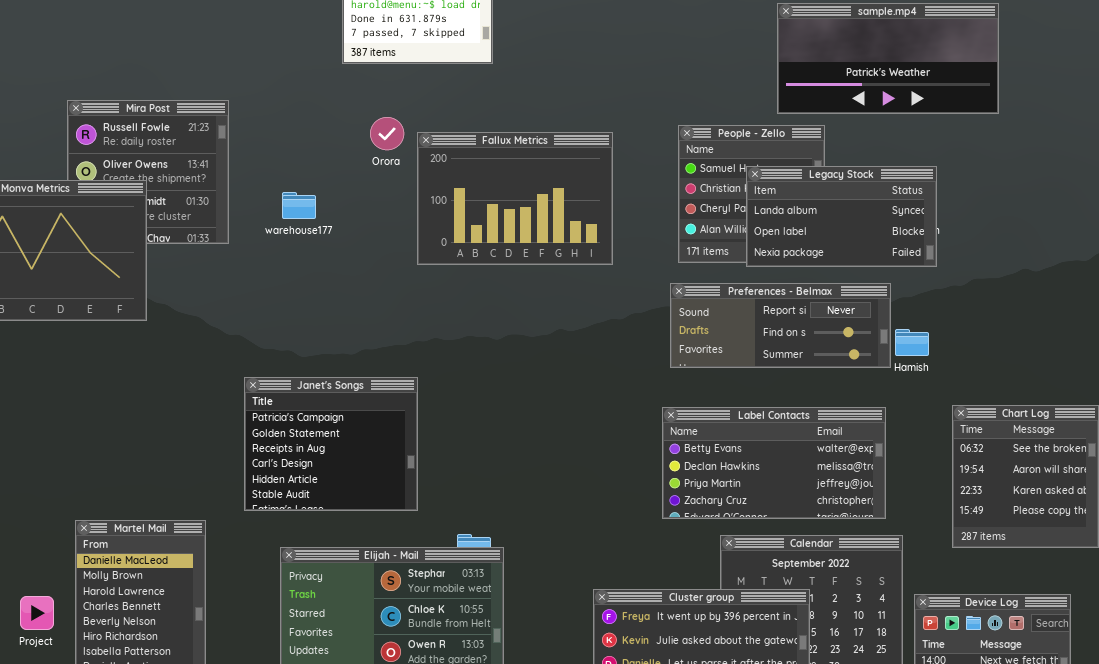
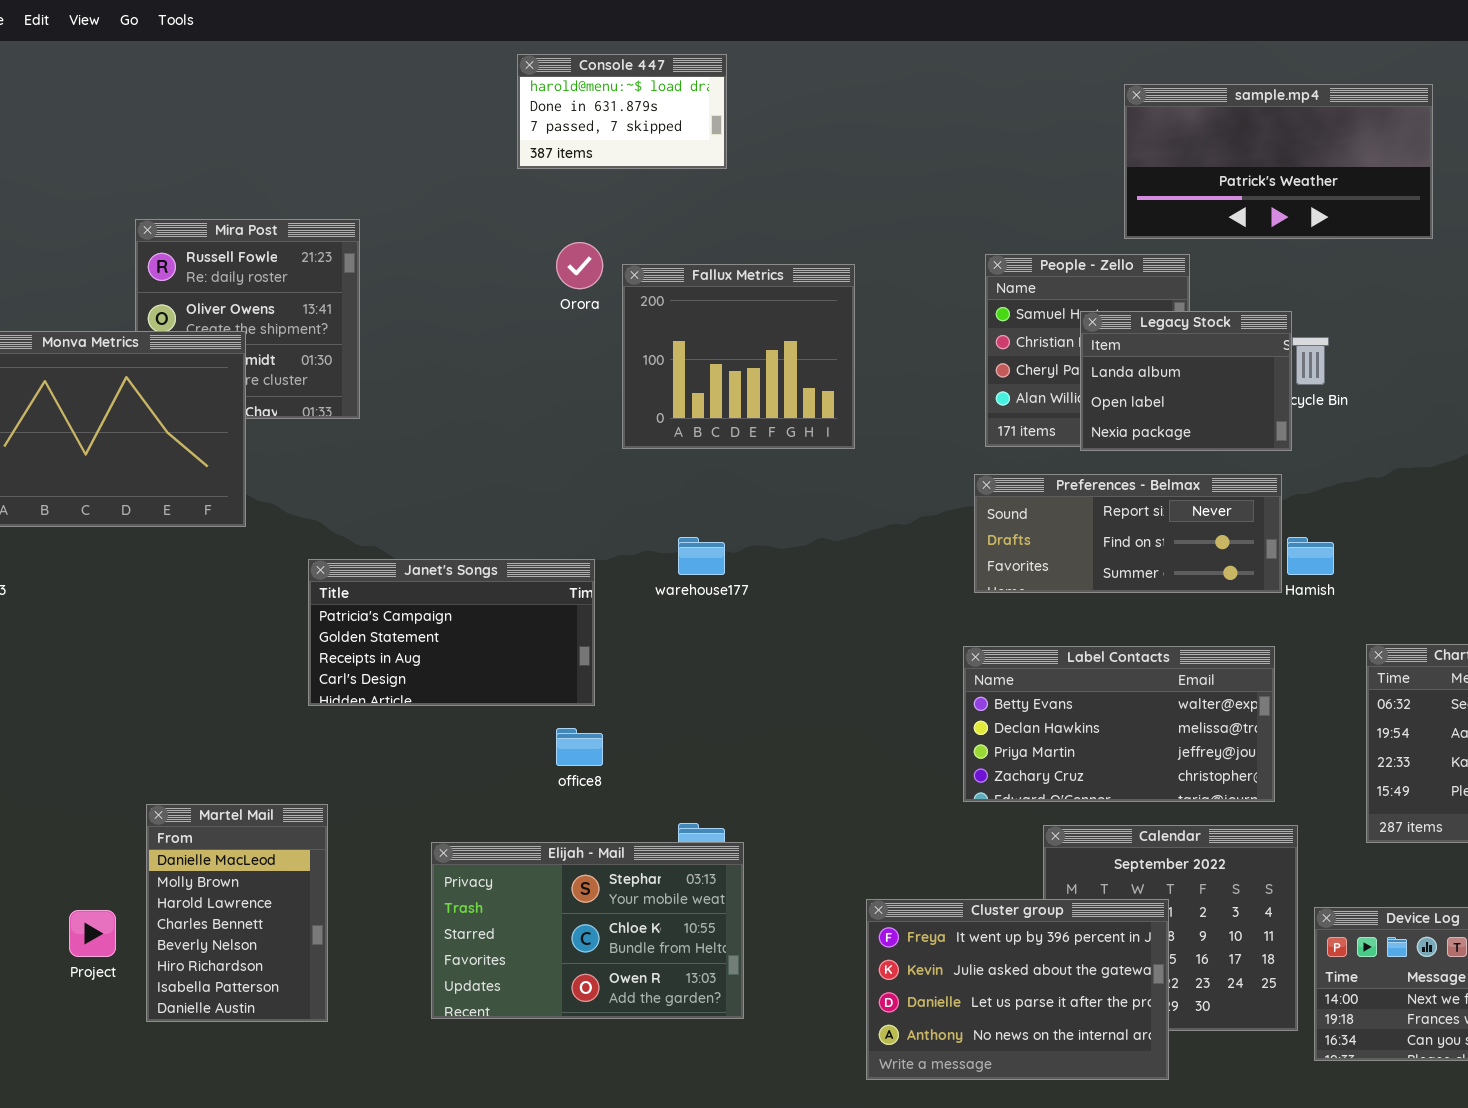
Fallux Metrics: [417,132,613,265] -> [622,264,855,449], resized
Legacy Stock: [746,166,937,267] -> [1080,311,1292,451], resized
warehouse177: [282,192,316,219] -> [678,537,725,575], moved
Janet's Songs: [244,377,418,511] -> [308,559,595,706], moved, resized

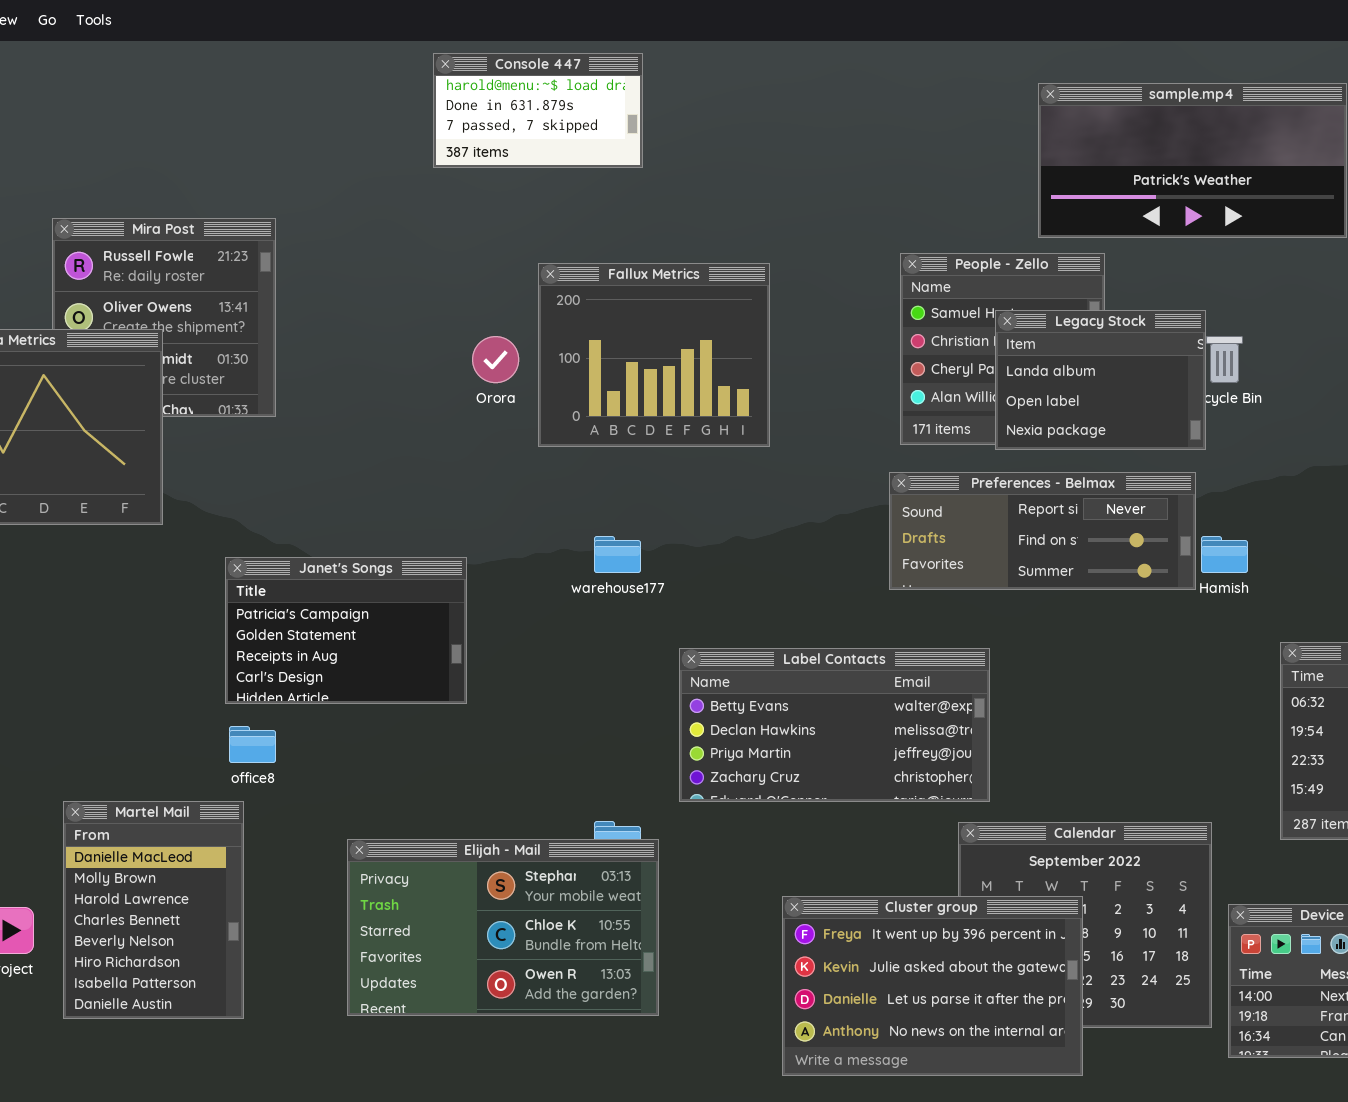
Orora: [556,242,603,289] -> [472,336,519,383], moved
Janet's Songs: [308,559,595,706] -> [225,557,467,704], resized
Label Contacts: [963,646,1275,802] -> [679,648,990,802], moved
office8: [556,728,603,766] -> [229,726,276,763], moved

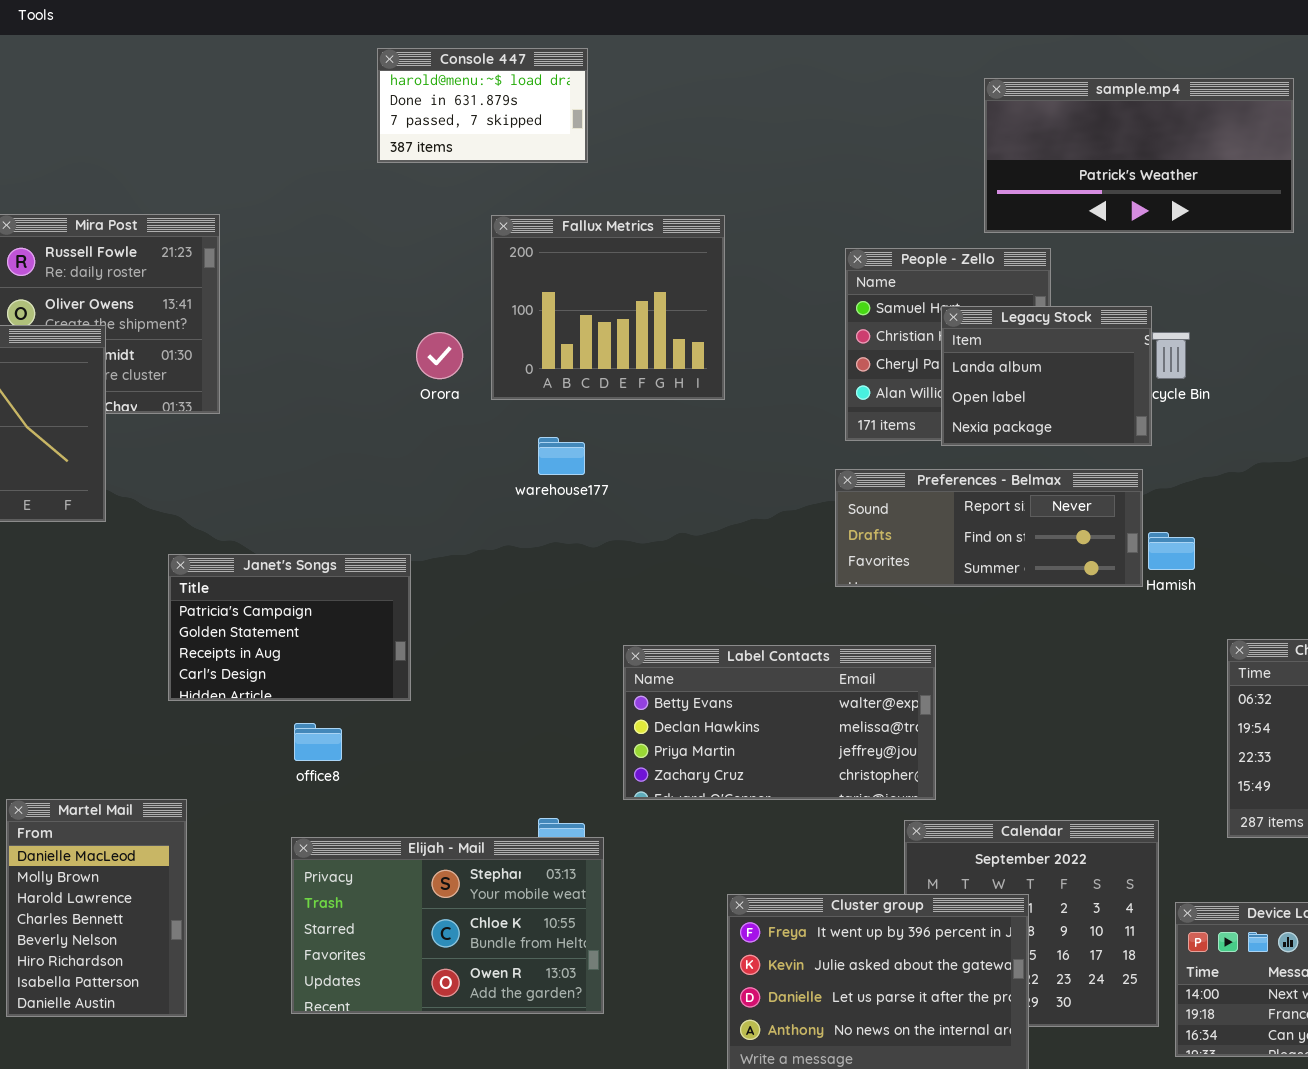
Fallux Metrics: [538,263,770,447] -> [491,215,725,400], moved
warehouse177: [594,536,641,573] -> [538,437,585,475], moved
office8: [229,726,276,763] -> [294,723,342,761], moved

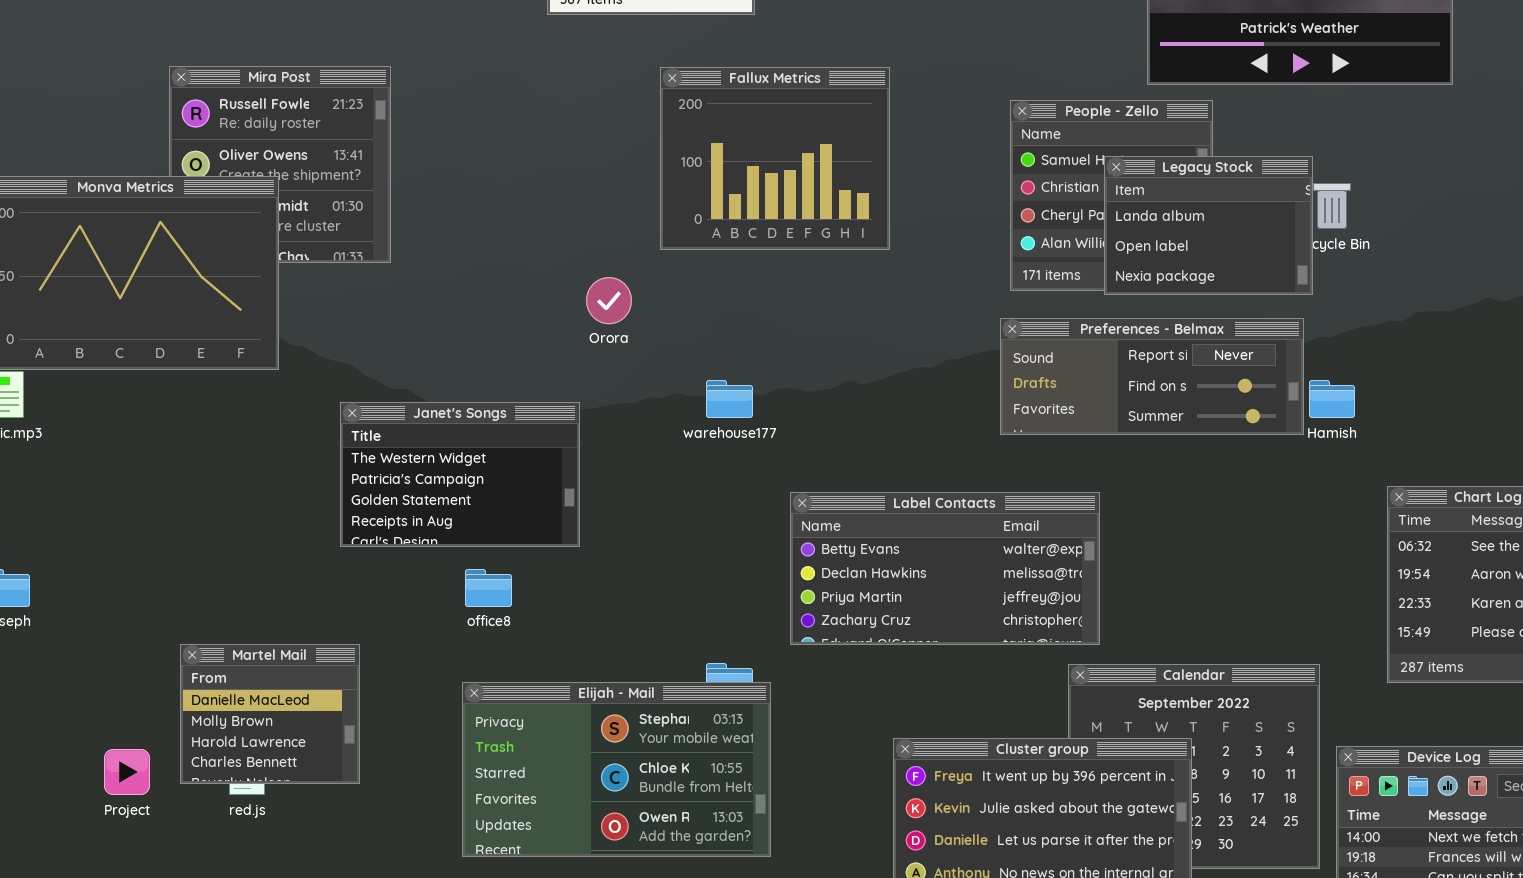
Orora: [416,332,463,379] -> [586,277,632,324], moved
warehouse177: [538,437,585,475] -> [706,380,753,418], moved
Janet's Songs: [168,554,411,701] -> [340,402,580,547], scrolled up 1 row
Martel Mail: [6,799,187,1017] -> [180,644,360,784], resized

